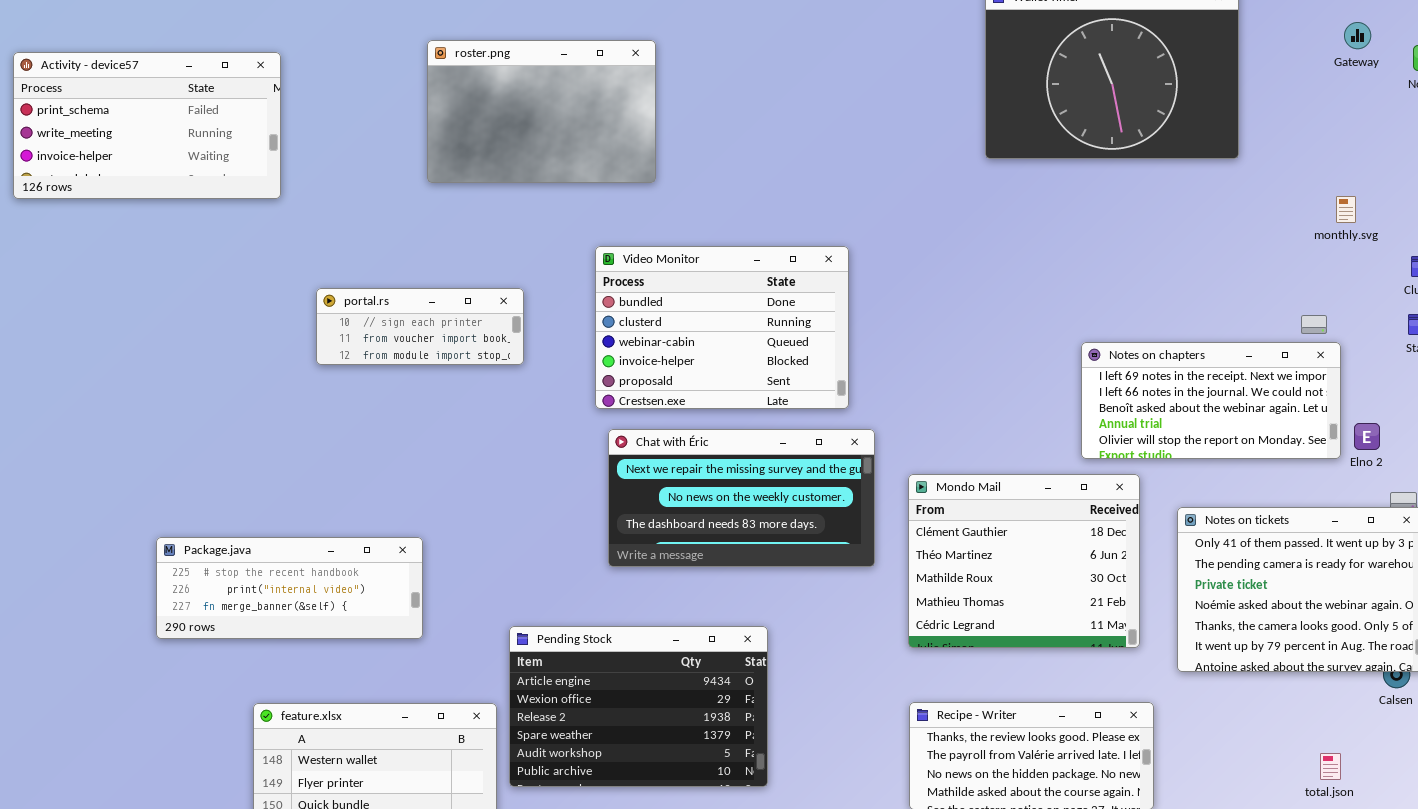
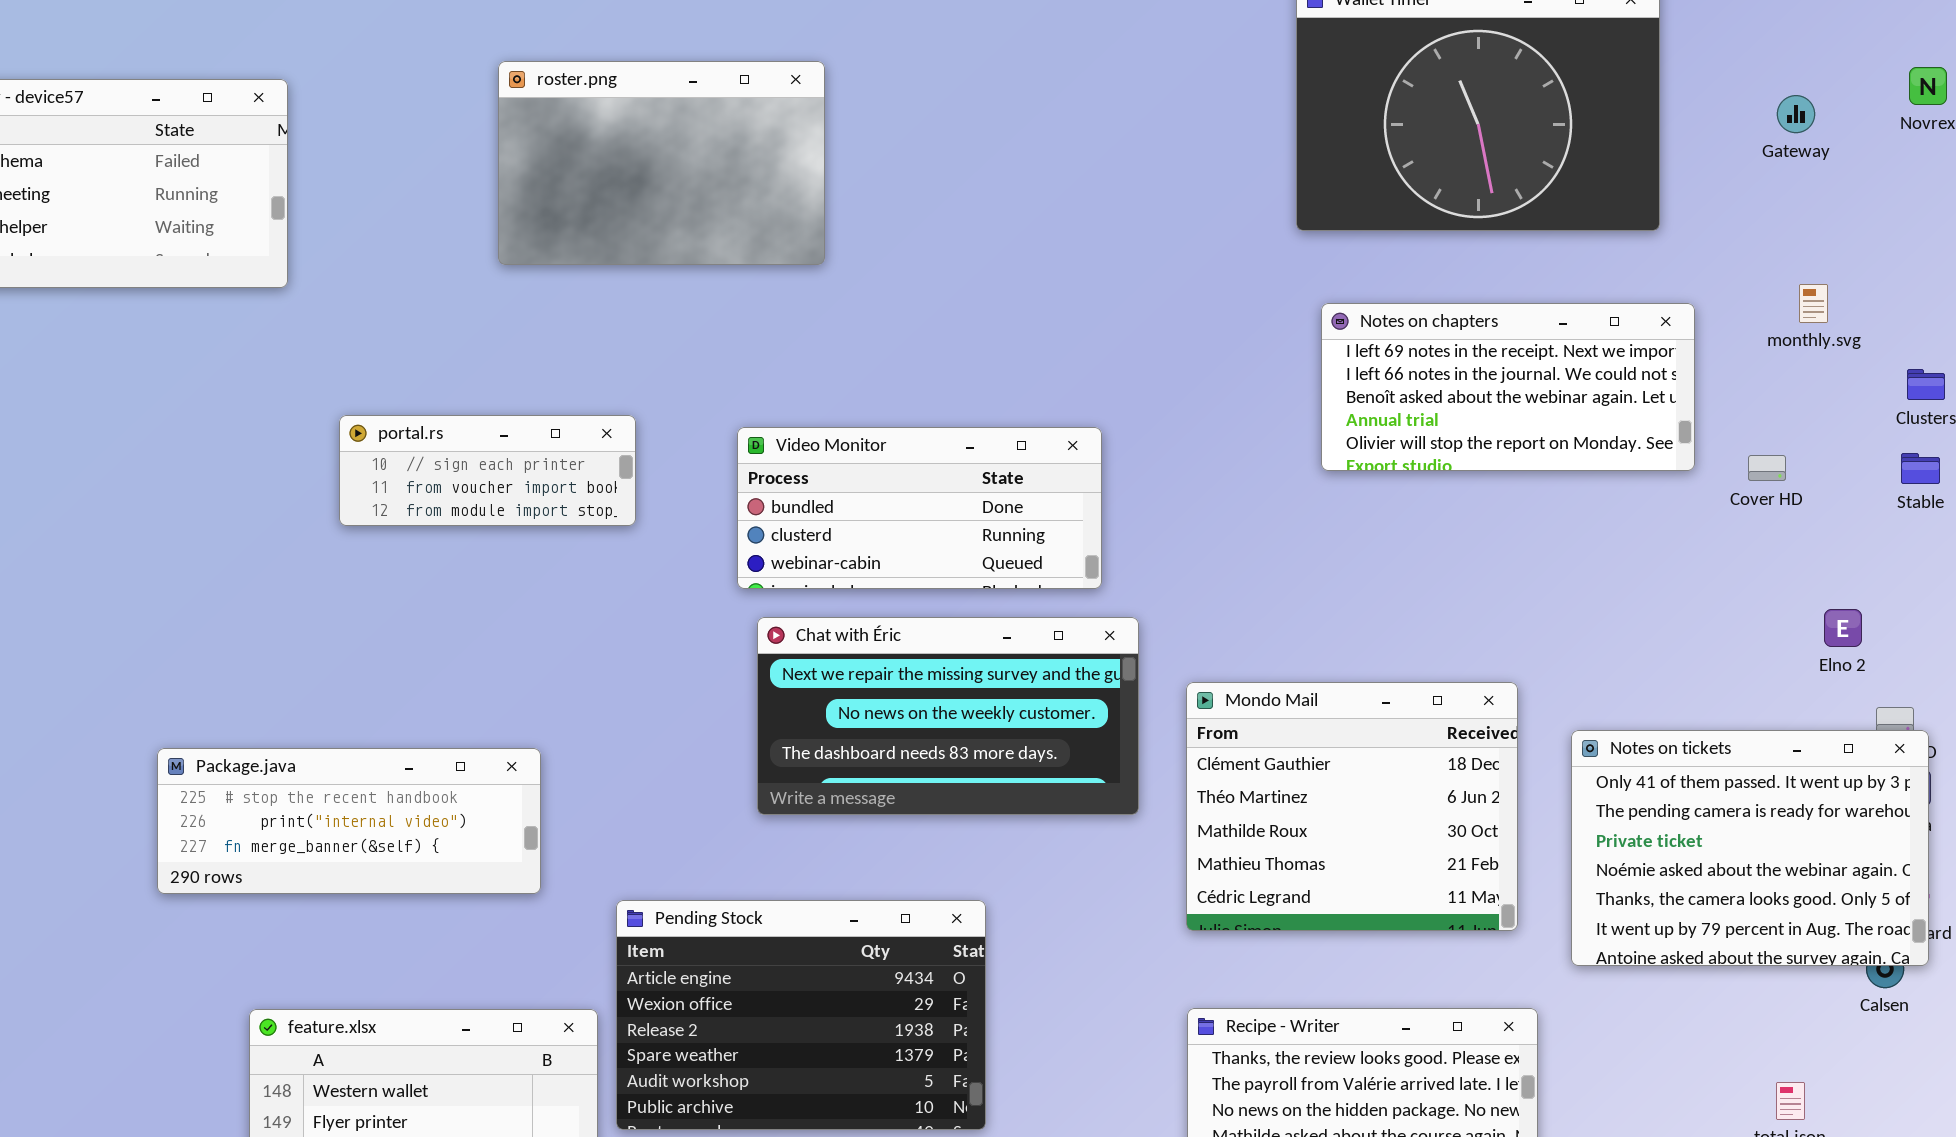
Gateway: [1344,22,1371,49] -> [1777,95,1815,133], moved
Video Monitor: [595,246,849,409] -> [737,427,1102,589], resized
Notes on chapters: [1081,342,1341,459] -> [1321,303,1695,471], moved
Package.java: [156,537,423,639] -> [157,748,541,894], moved

